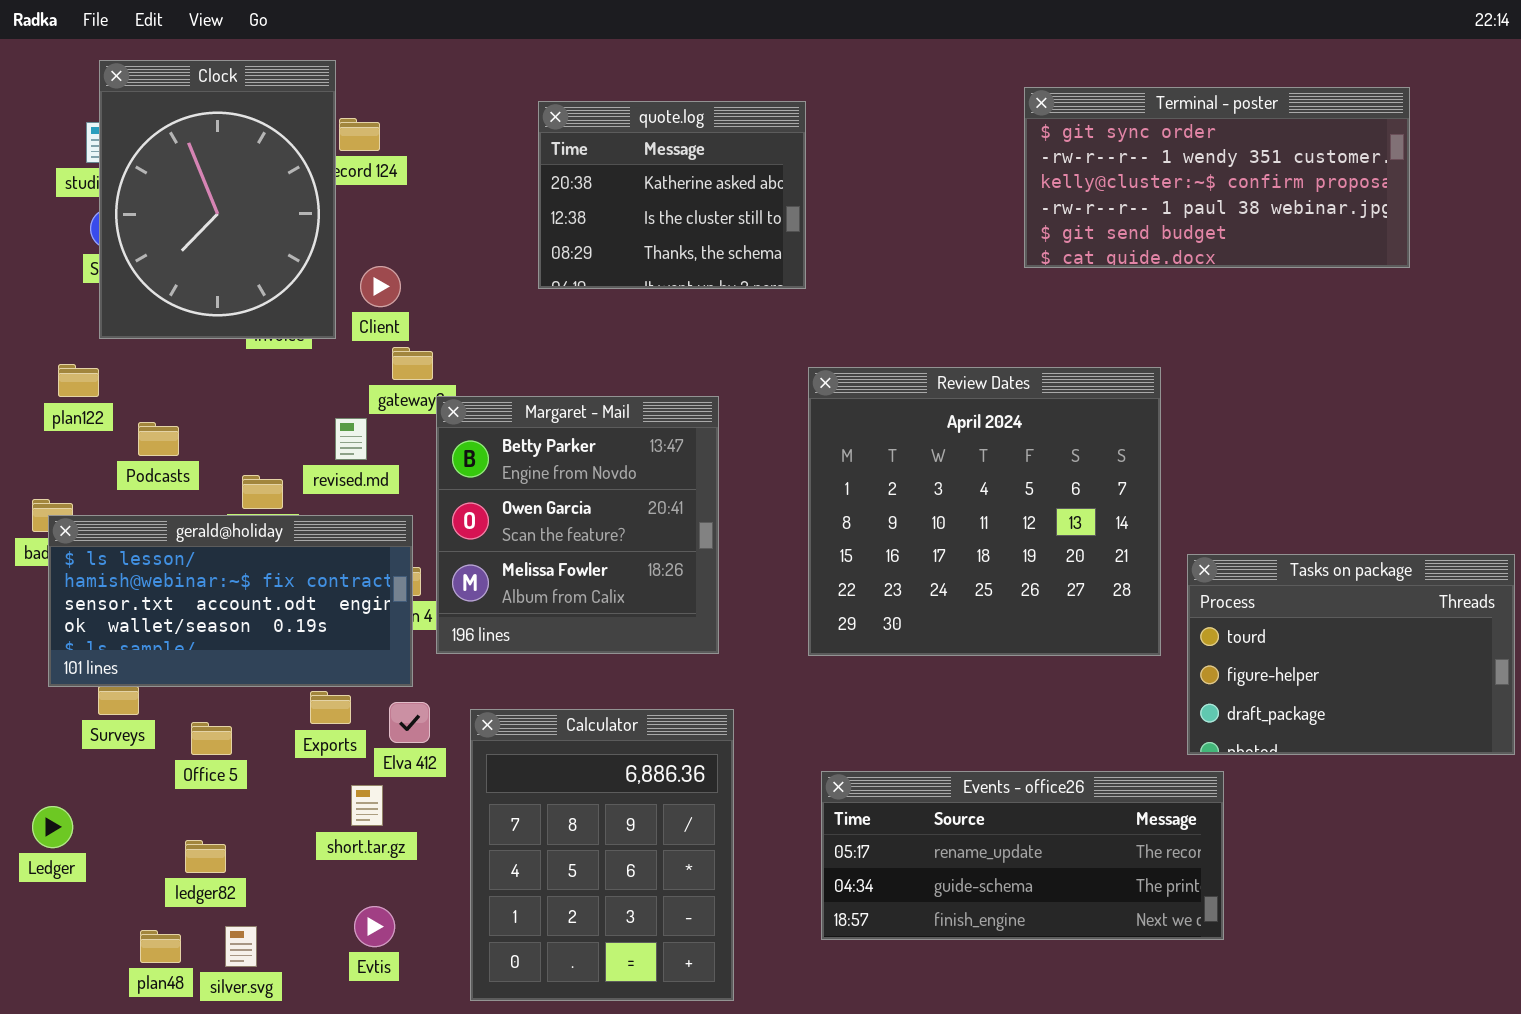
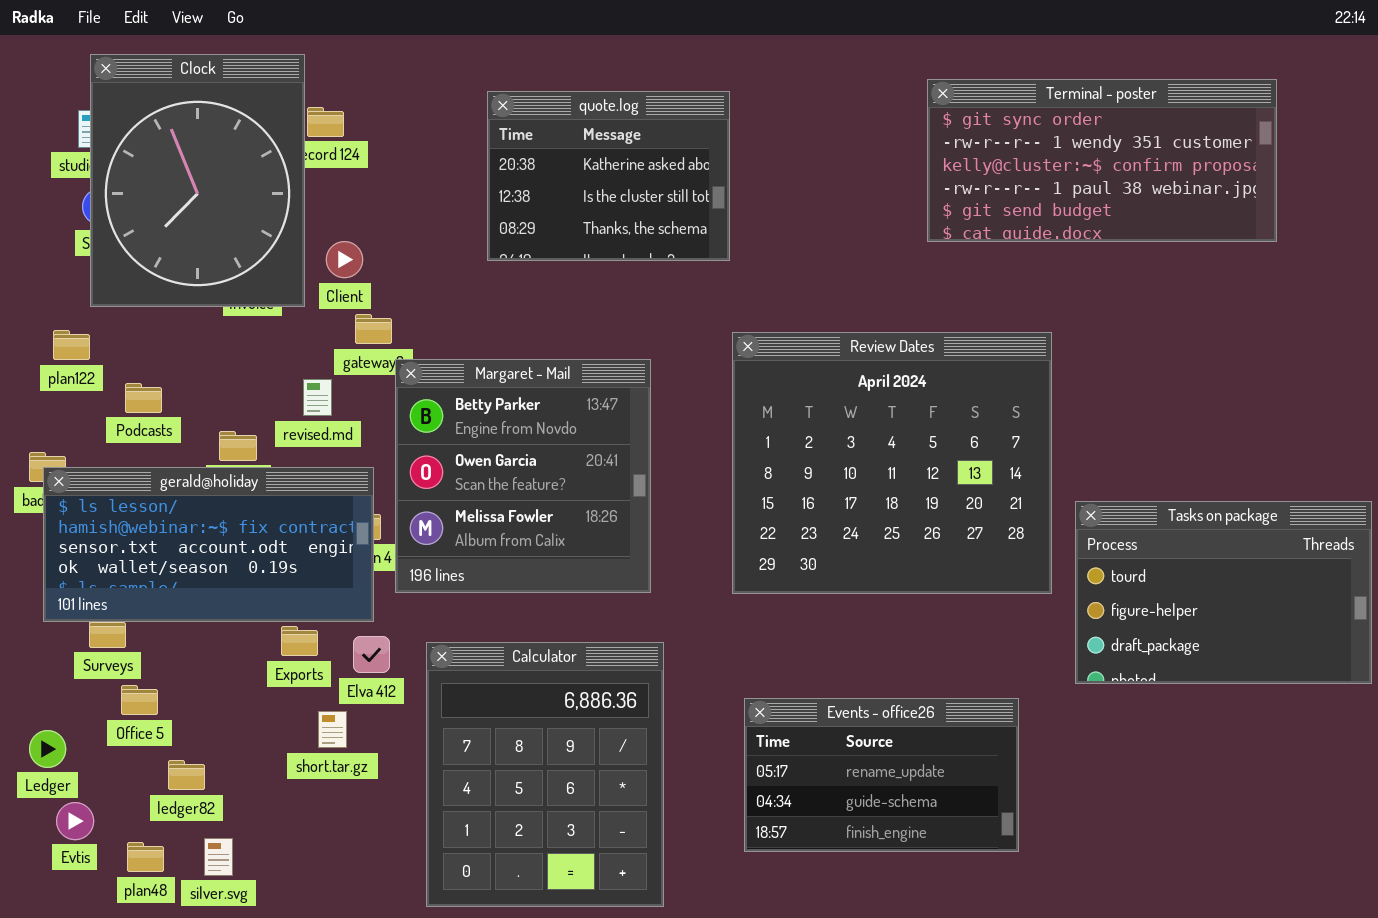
Office 5: [191,722,232,755] -> [121,685,158,715], moved
Events - office26: [821,771,1224,940] -> [744,698,1019,852], resized
Evtis: [354,906,395,947] -> [56,802,94,840], moved

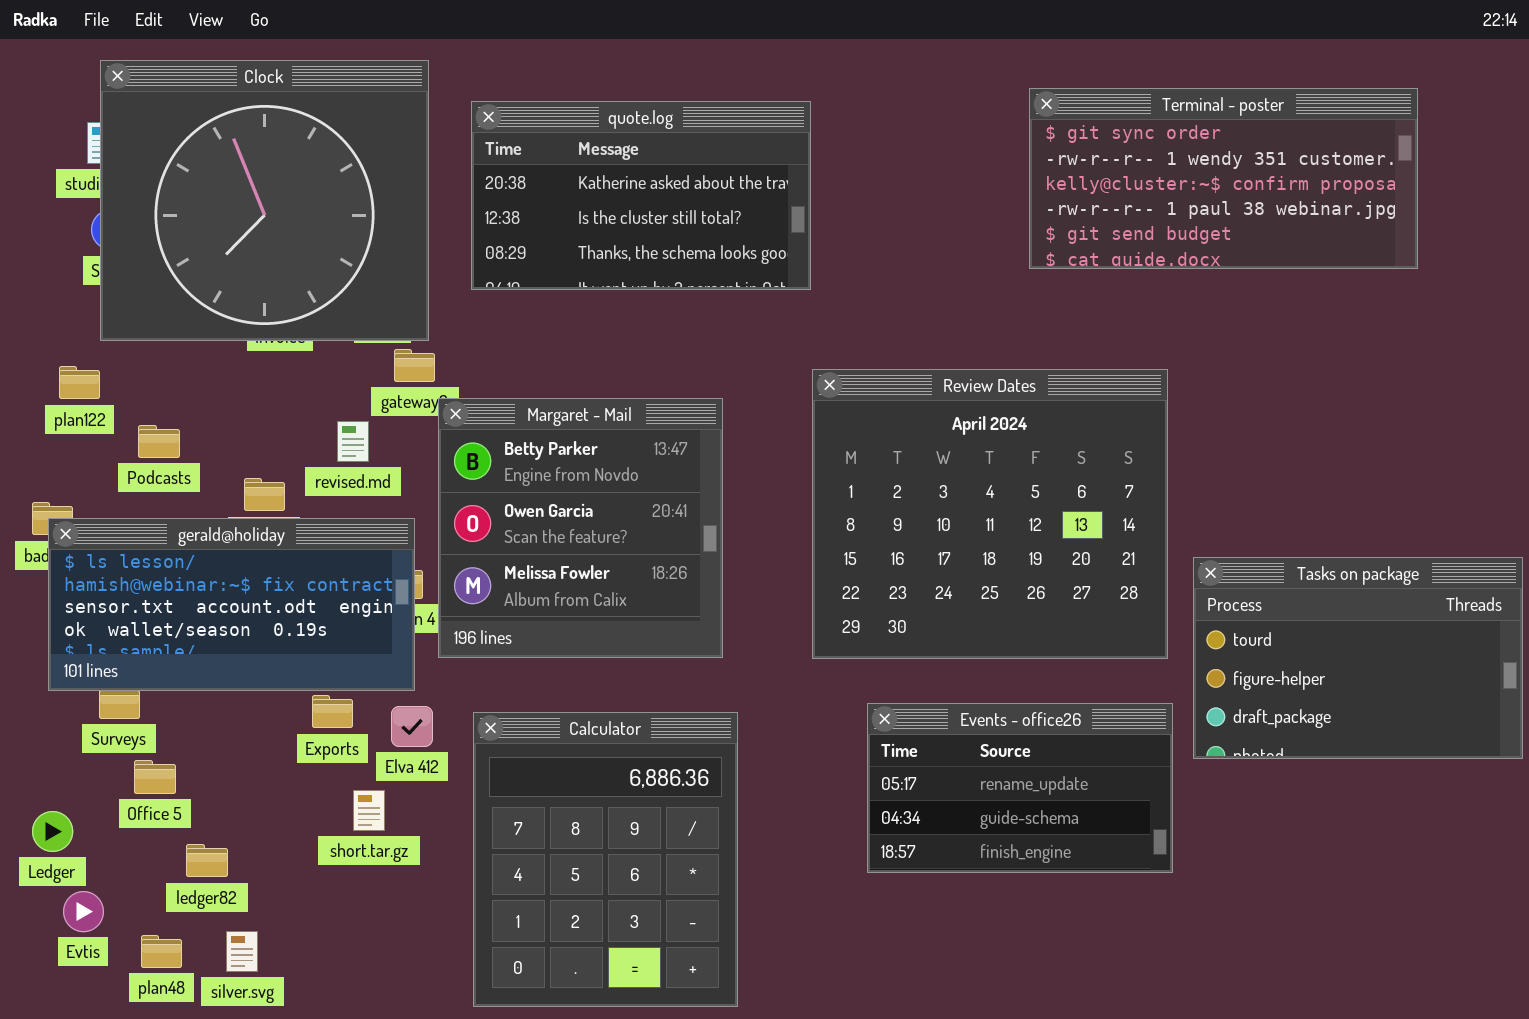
Clock: [90,54,305,307] -> [100,60,429,341], resized
quote.log: [487,91,730,261] -> [471,101,811,290], resized
Events - office26: [744,698,1019,852] -> [867,703,1173,873], moved

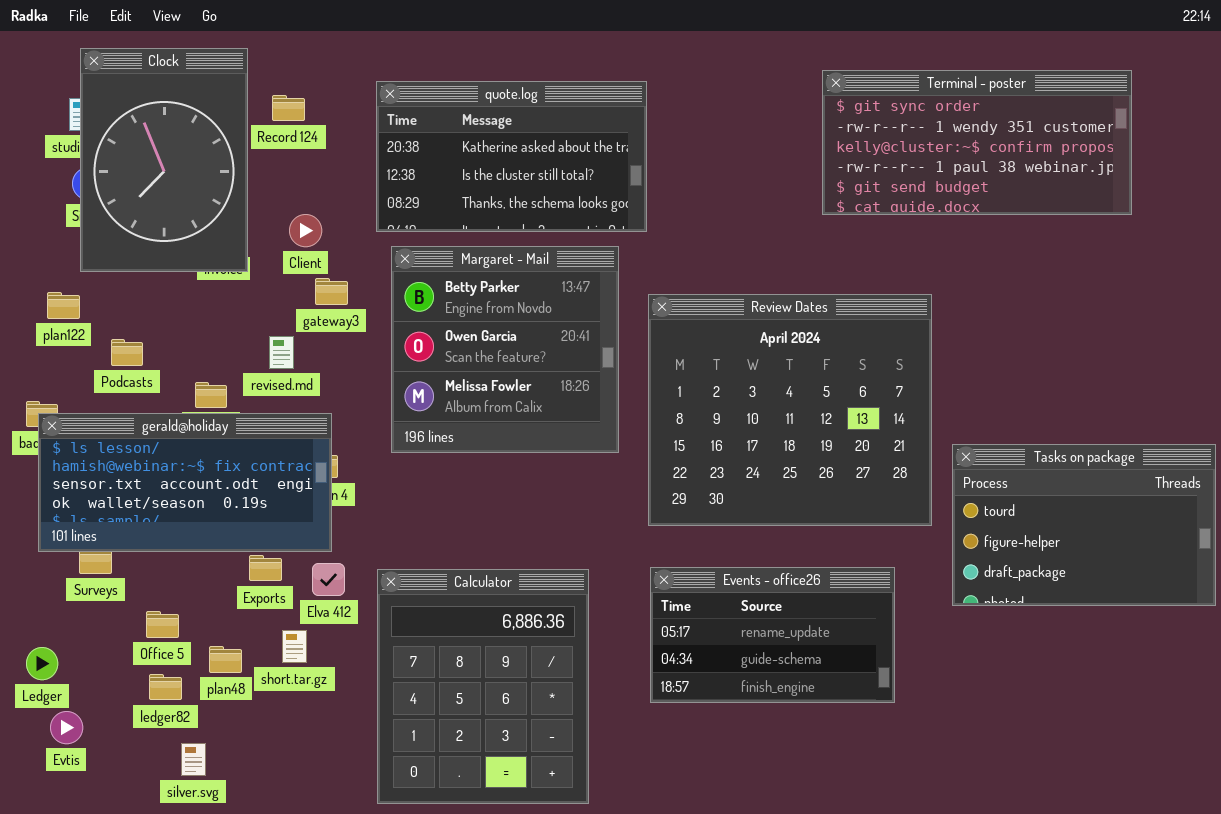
Clock: [100,60,429,341] -> [80,48,248,272], resized
Margaret - Mail: [438,398,723,658] -> [391,246,619,453], moved
Events - office26: [867,703,1173,873] -> [650,567,895,703], moved
Office 5: [134,760,176,794] -> [146,611,179,638], moved
plan48: [141,935,182,968] -> [209,646,242,673], moved

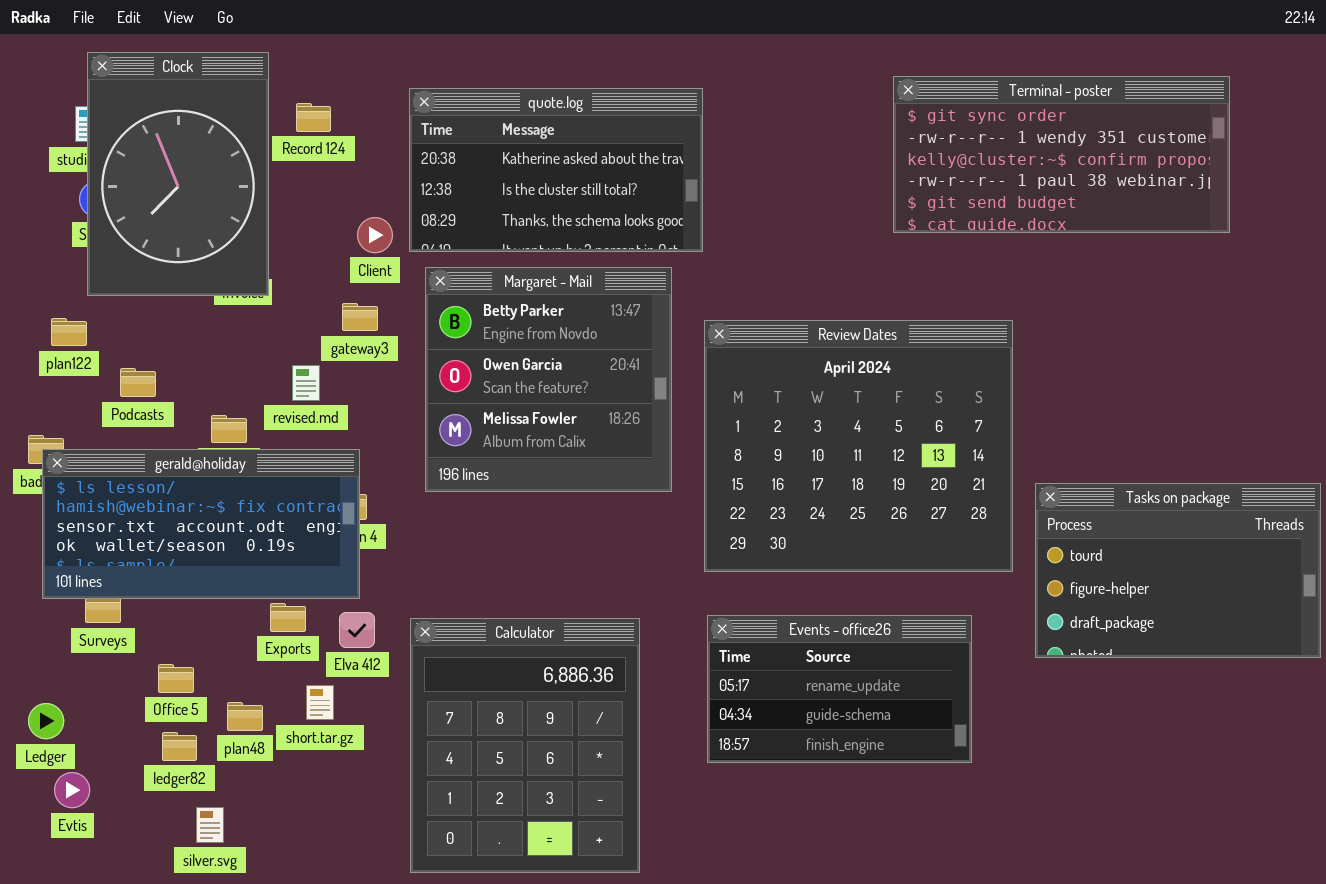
Client: [289,214,322,247] -> [357,217,393,253], moved

